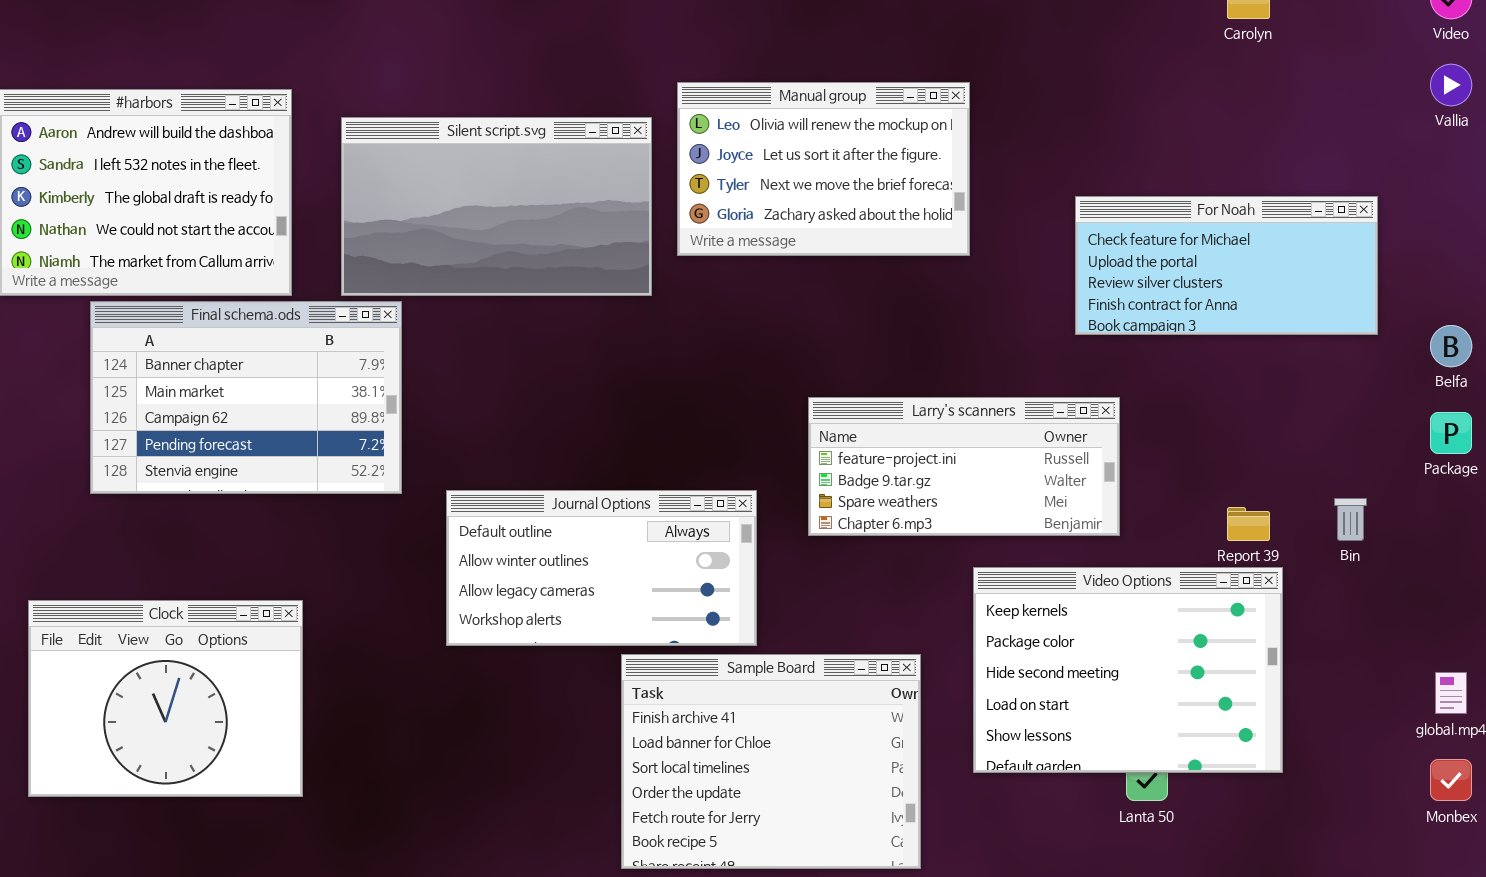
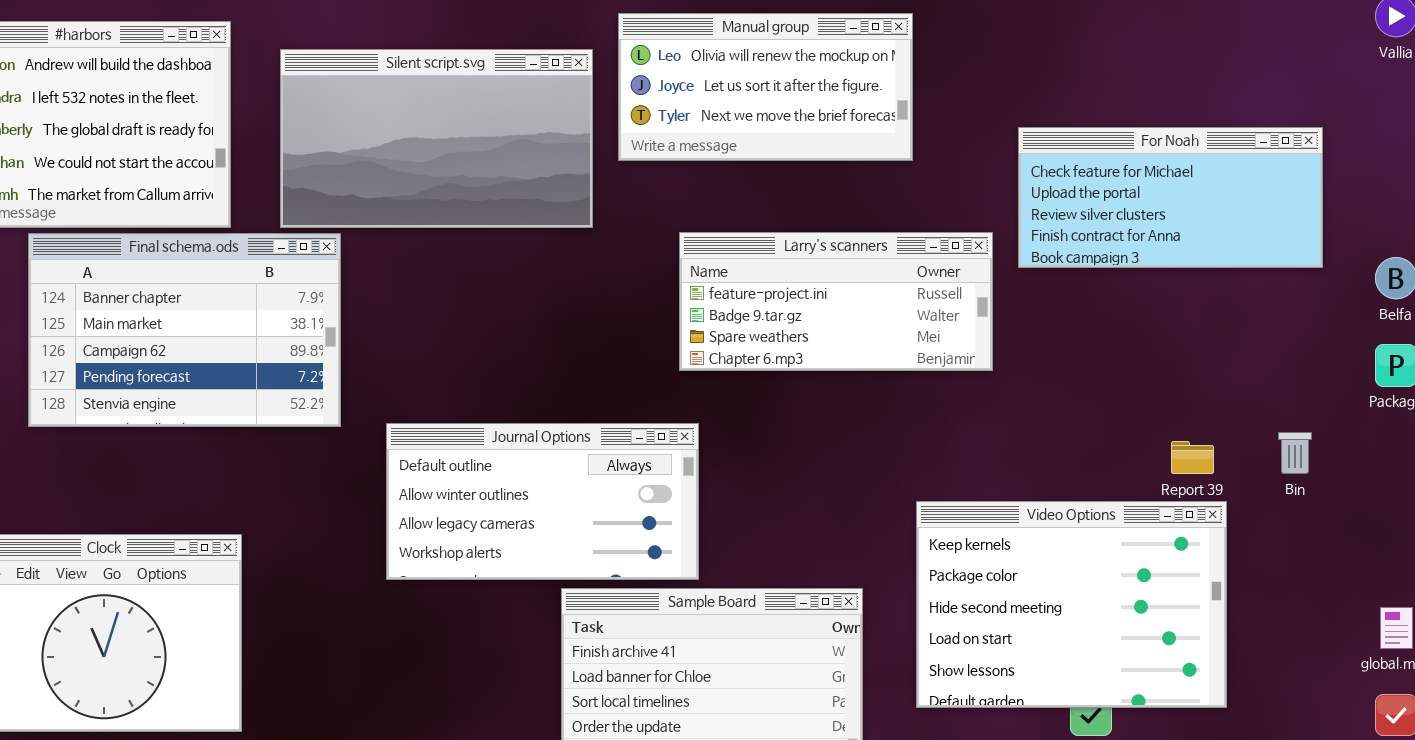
Manual group: [677,82,970,256] -> [618,13,913,161], resized
Larry's scanners: [808,397,1120,536] -> [679,232,993,371], moved

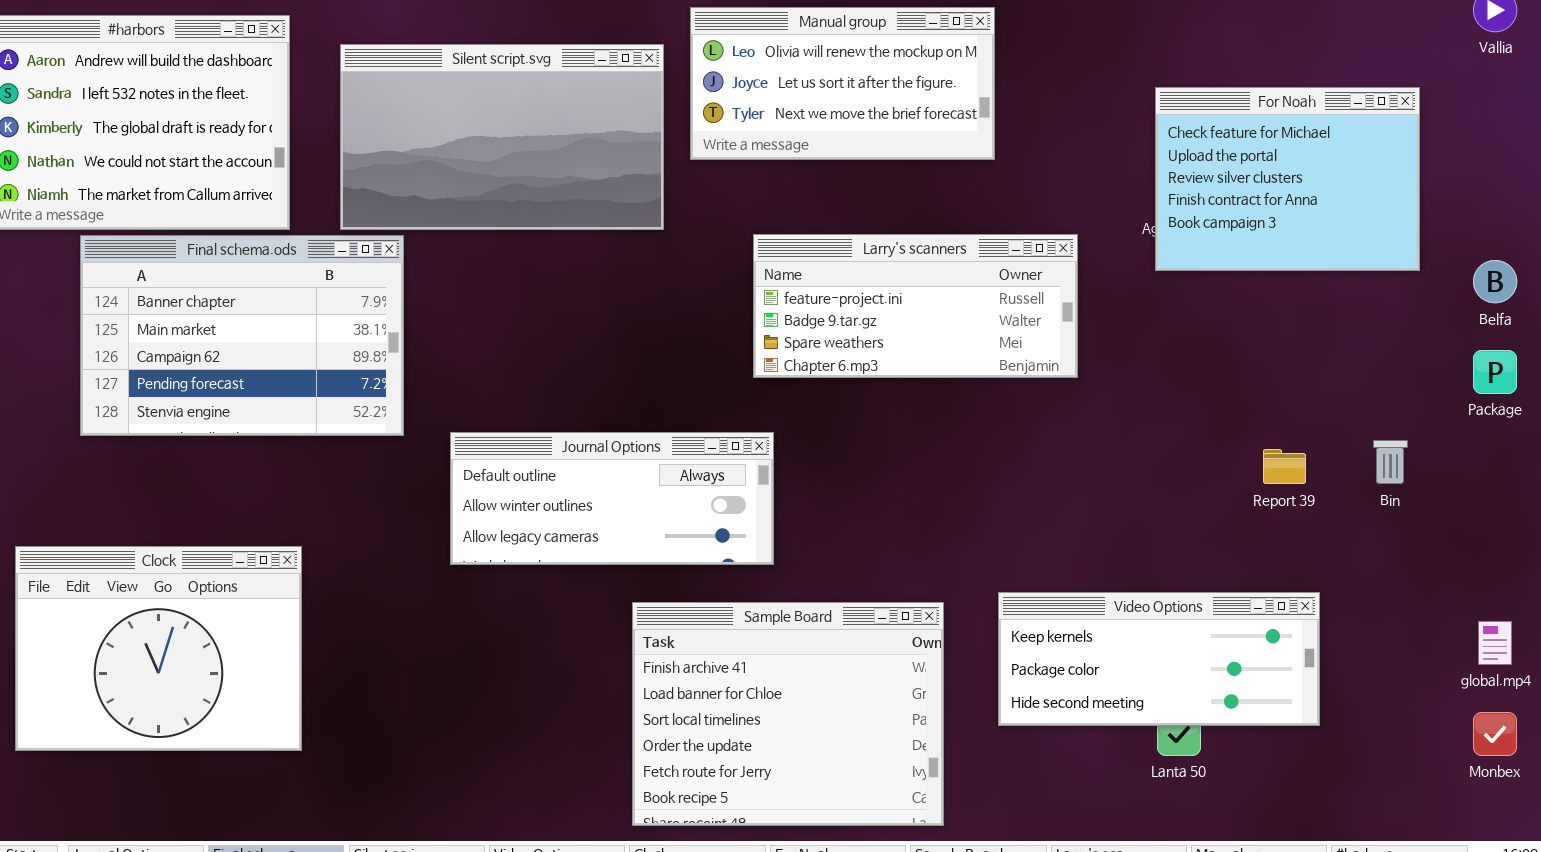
For Noah: [1018,127,1323,268] -> [1155,87,1420,271], resized
Journal Options: [386,423,699,580] -> [450,432,774,565], resized
Video Options: [916,501,1227,708] -> [998,592,1320,726], resized

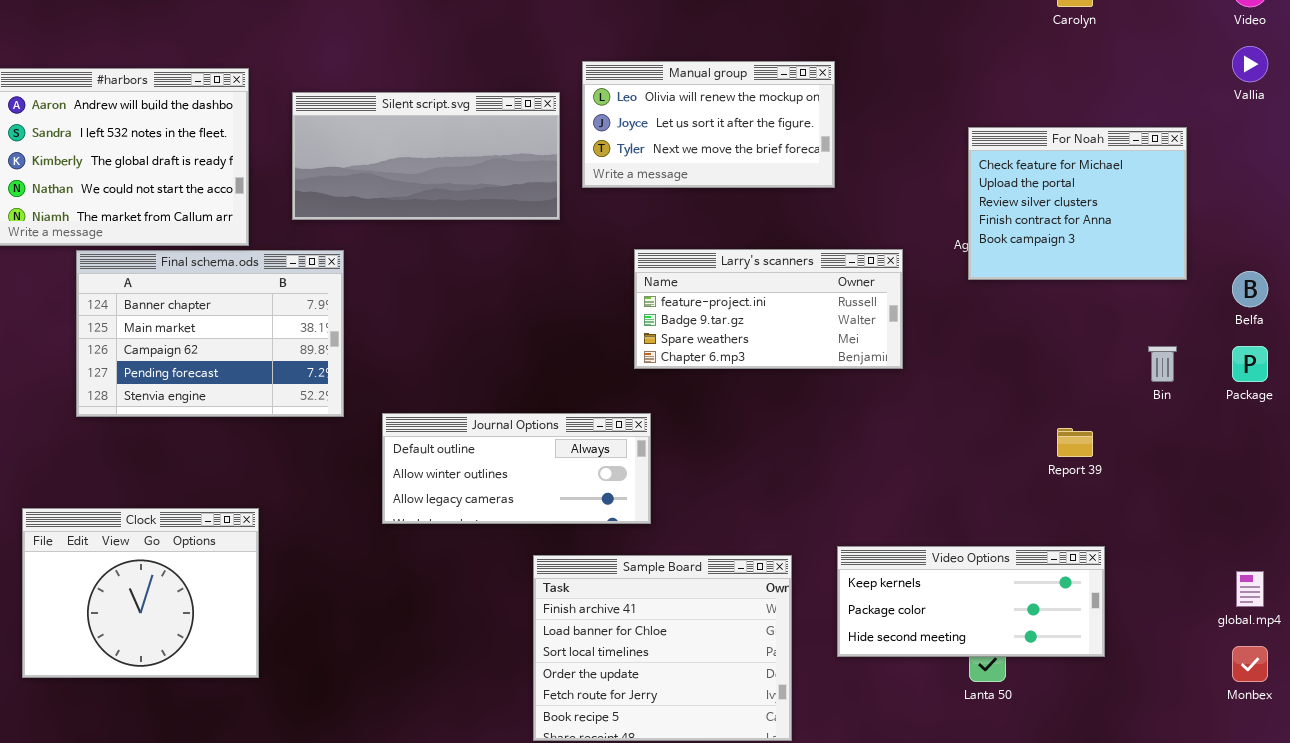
Silent script.svg: [340,44,664,230] -> [292,92,560,220], resized
Bin: [1373,440,1408,484] -> [1148,346,1177,382], moved

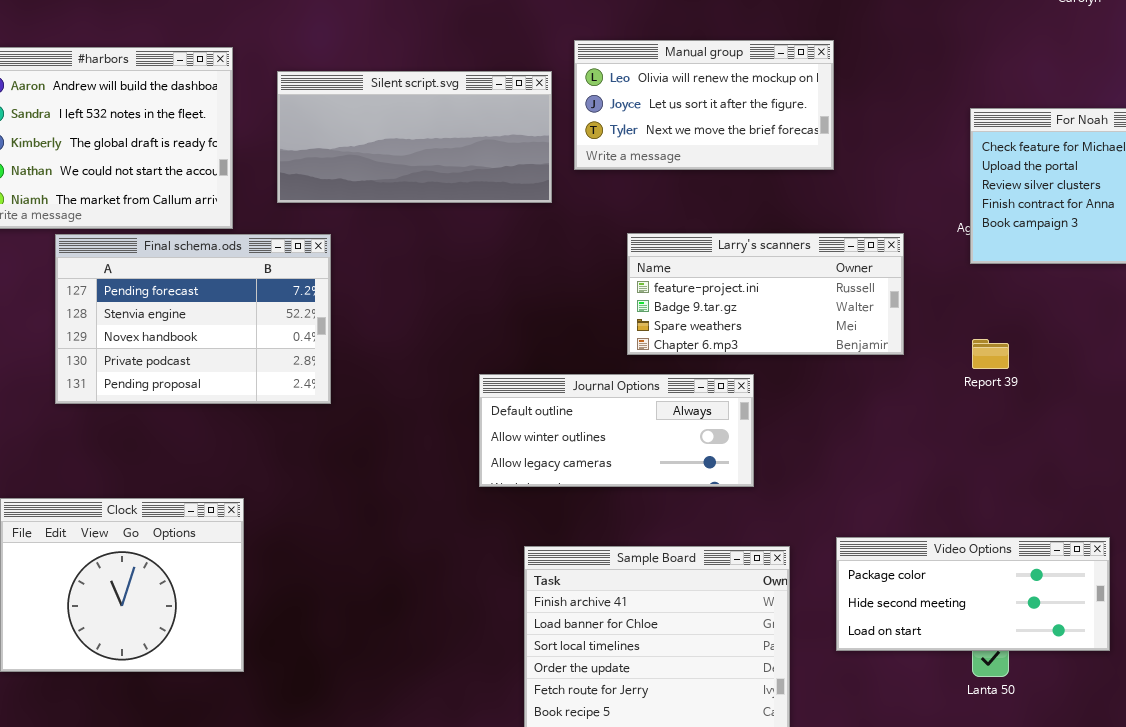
Final schema.ods: [76,250,344,417] -> [55,234,331,404], scrolled down 3 rows
Journal Options: [382,413,651,524] -> [479,374,754,487], moved
Report 39: [1057,428,1093,457] -> [972,339,1009,369], moved
Video Options: [837,546,1105,657] -> [836,537,1110,651], scrolled down 1 row

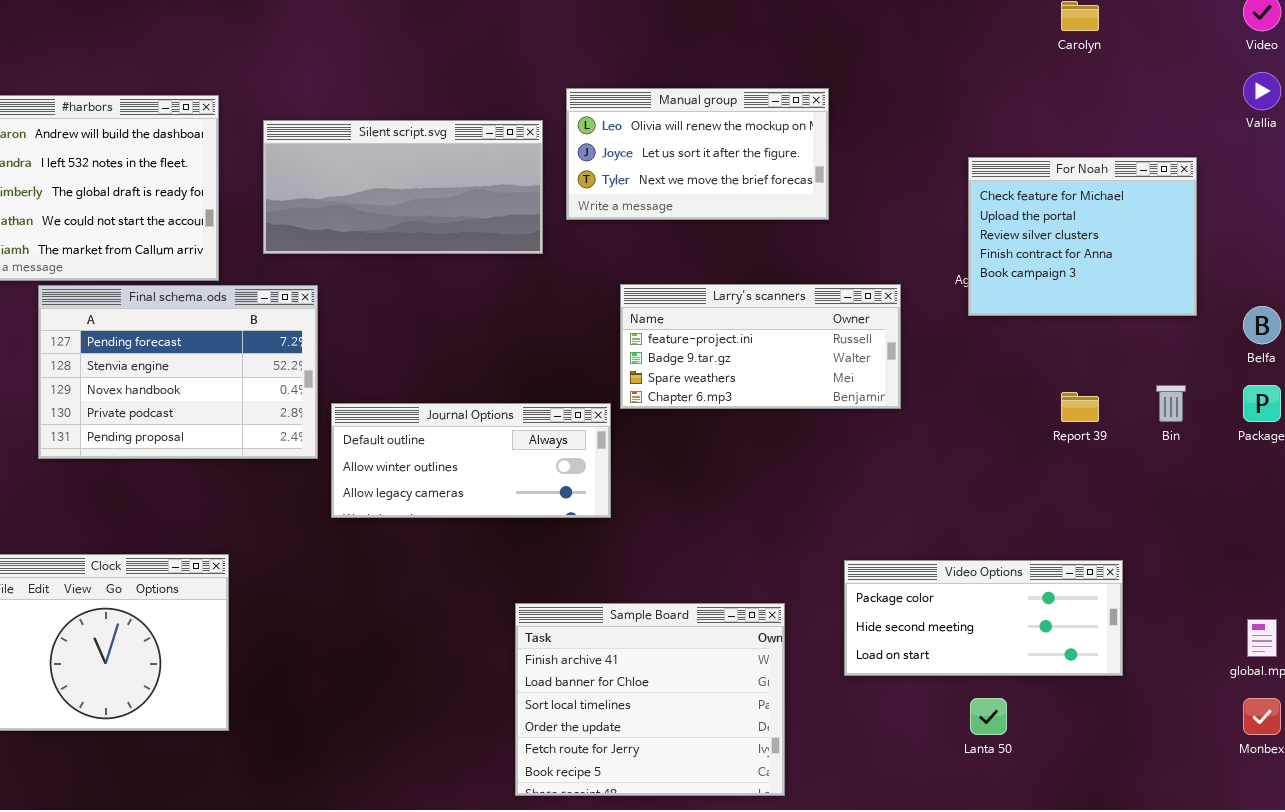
Report 39: [972,339,1009,369] -> [1061,392,1099,422], moved
Journal Options: [479,374,754,487] -> [331,403,611,518], moved
Video Options: [836,537,1110,651] -> [844,560,1123,676], moved

